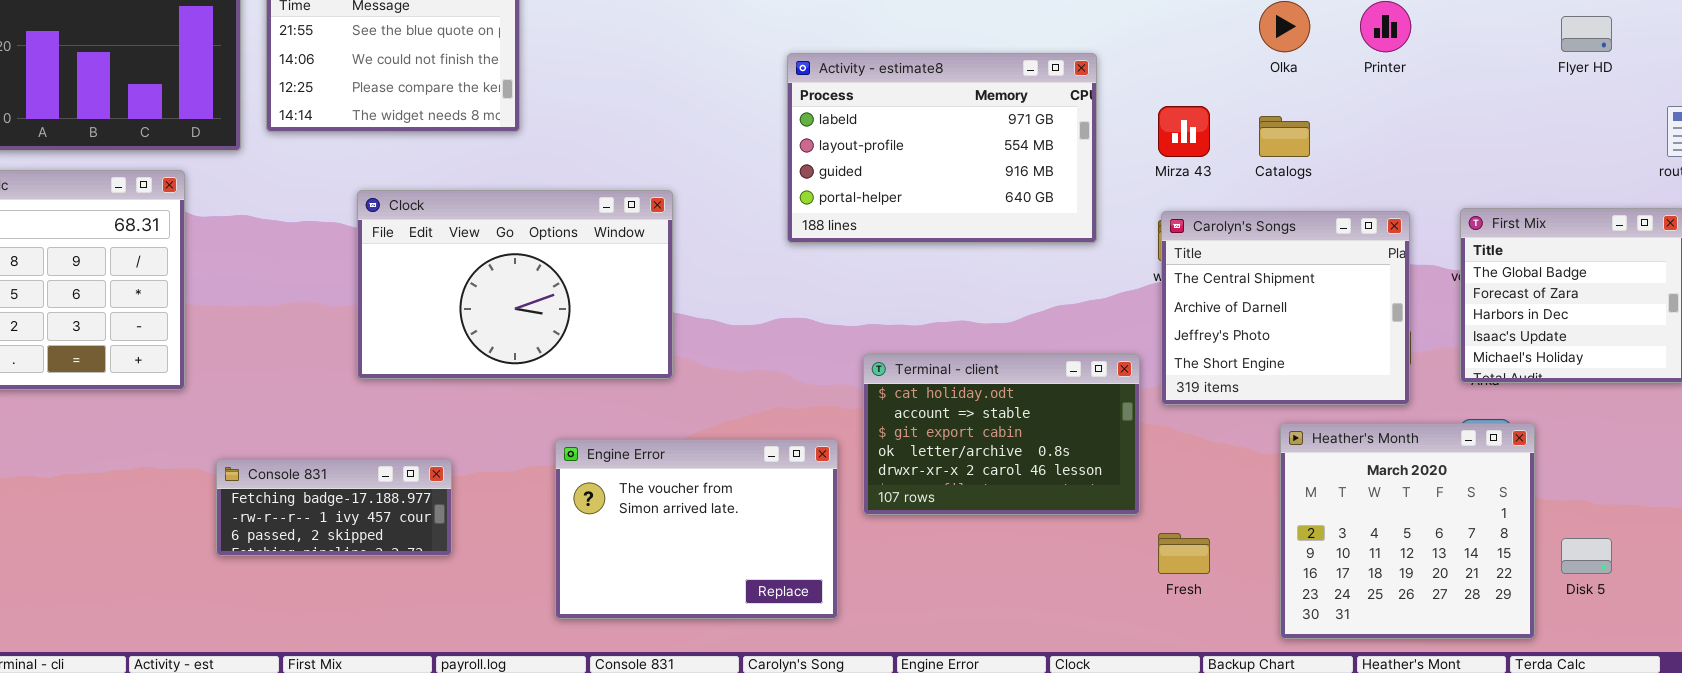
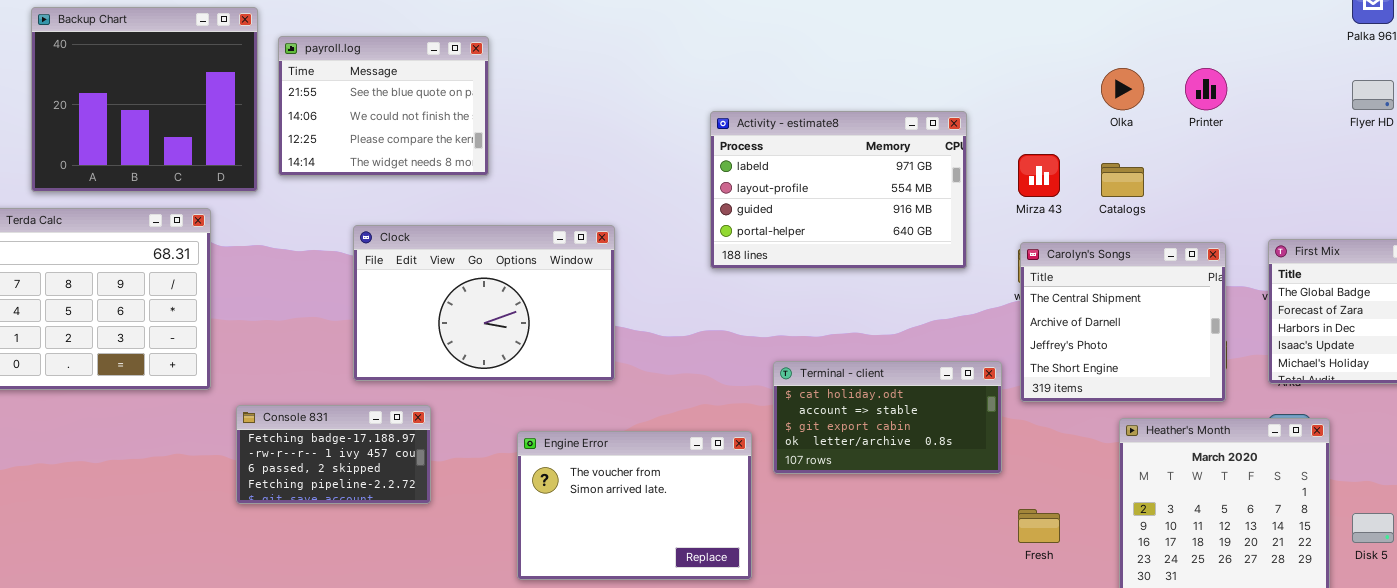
Terminal - client: [863,354,1140,515] -> [773,361,1002,474], resized
Console 831: [216,459,452,556] -> [236,405,431,504], moved, resized

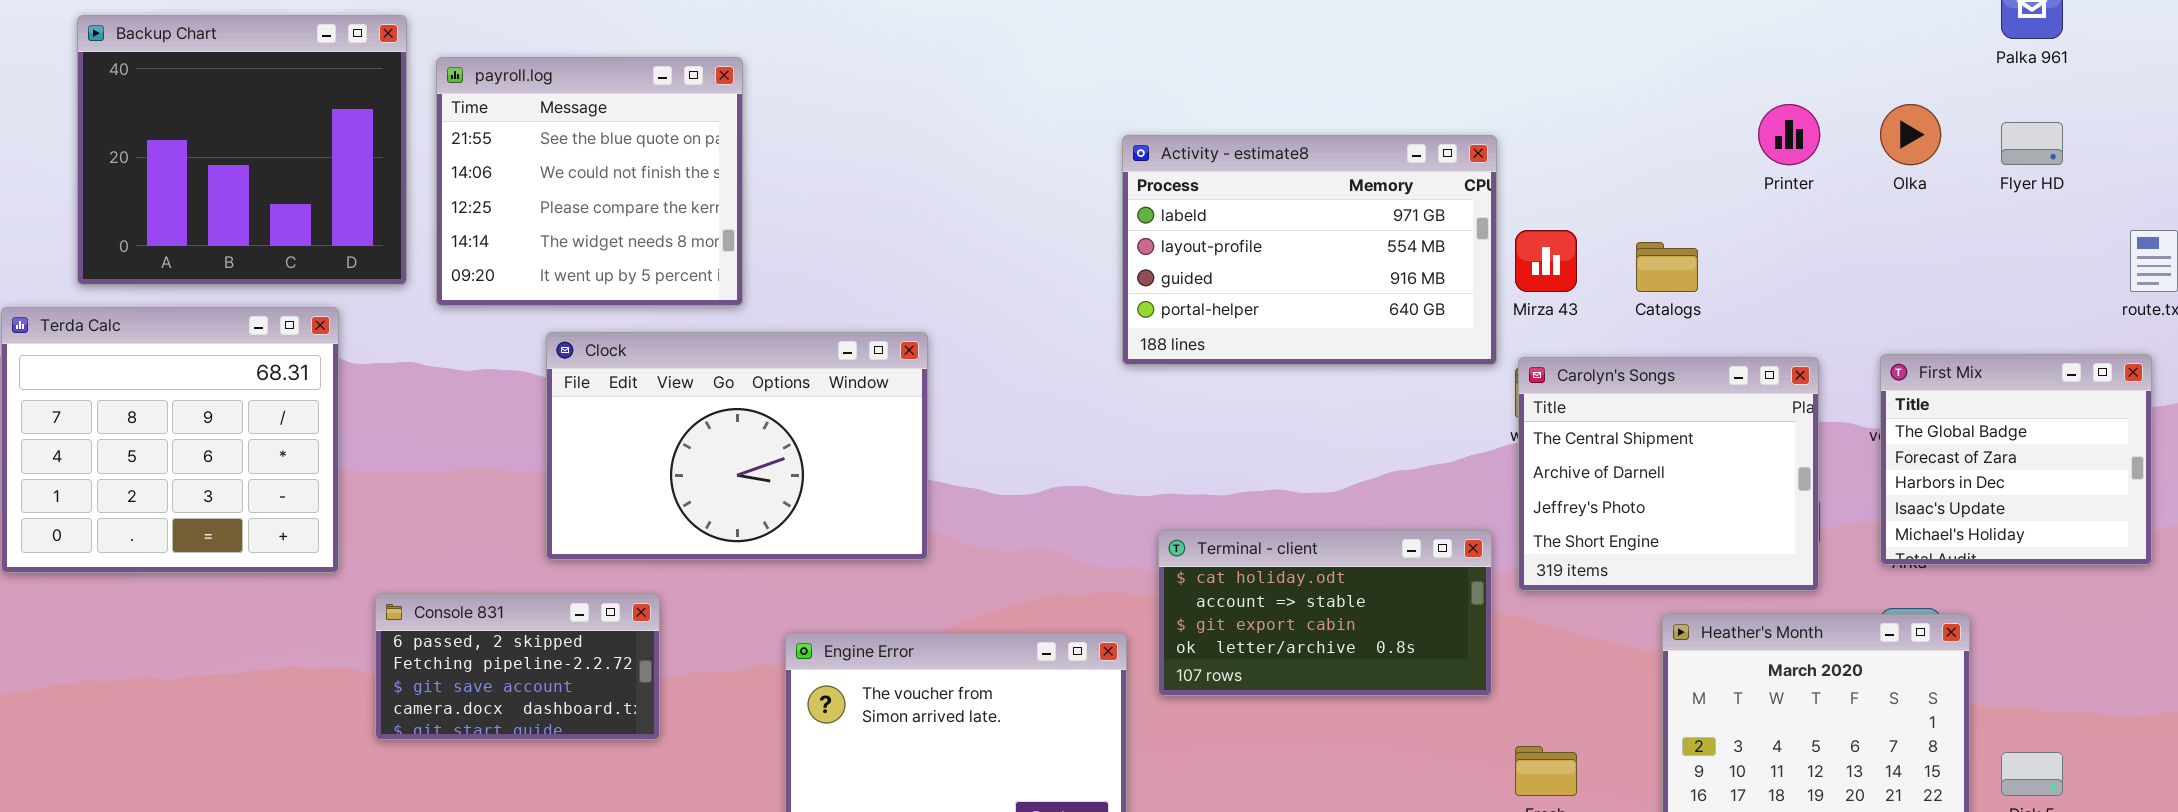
payroll.log: [278,36,489,176] -> [436,57,743,306], resized
Olka: [1101,68,1144,110] -> [1880,104,1941,165], moved
Activity - estimate8: [710,111,967,269] -> [1122,135,1497,365], moved
Console 831: [236,405,431,504] -> [375,594,660,740], scrolled down 2 rows

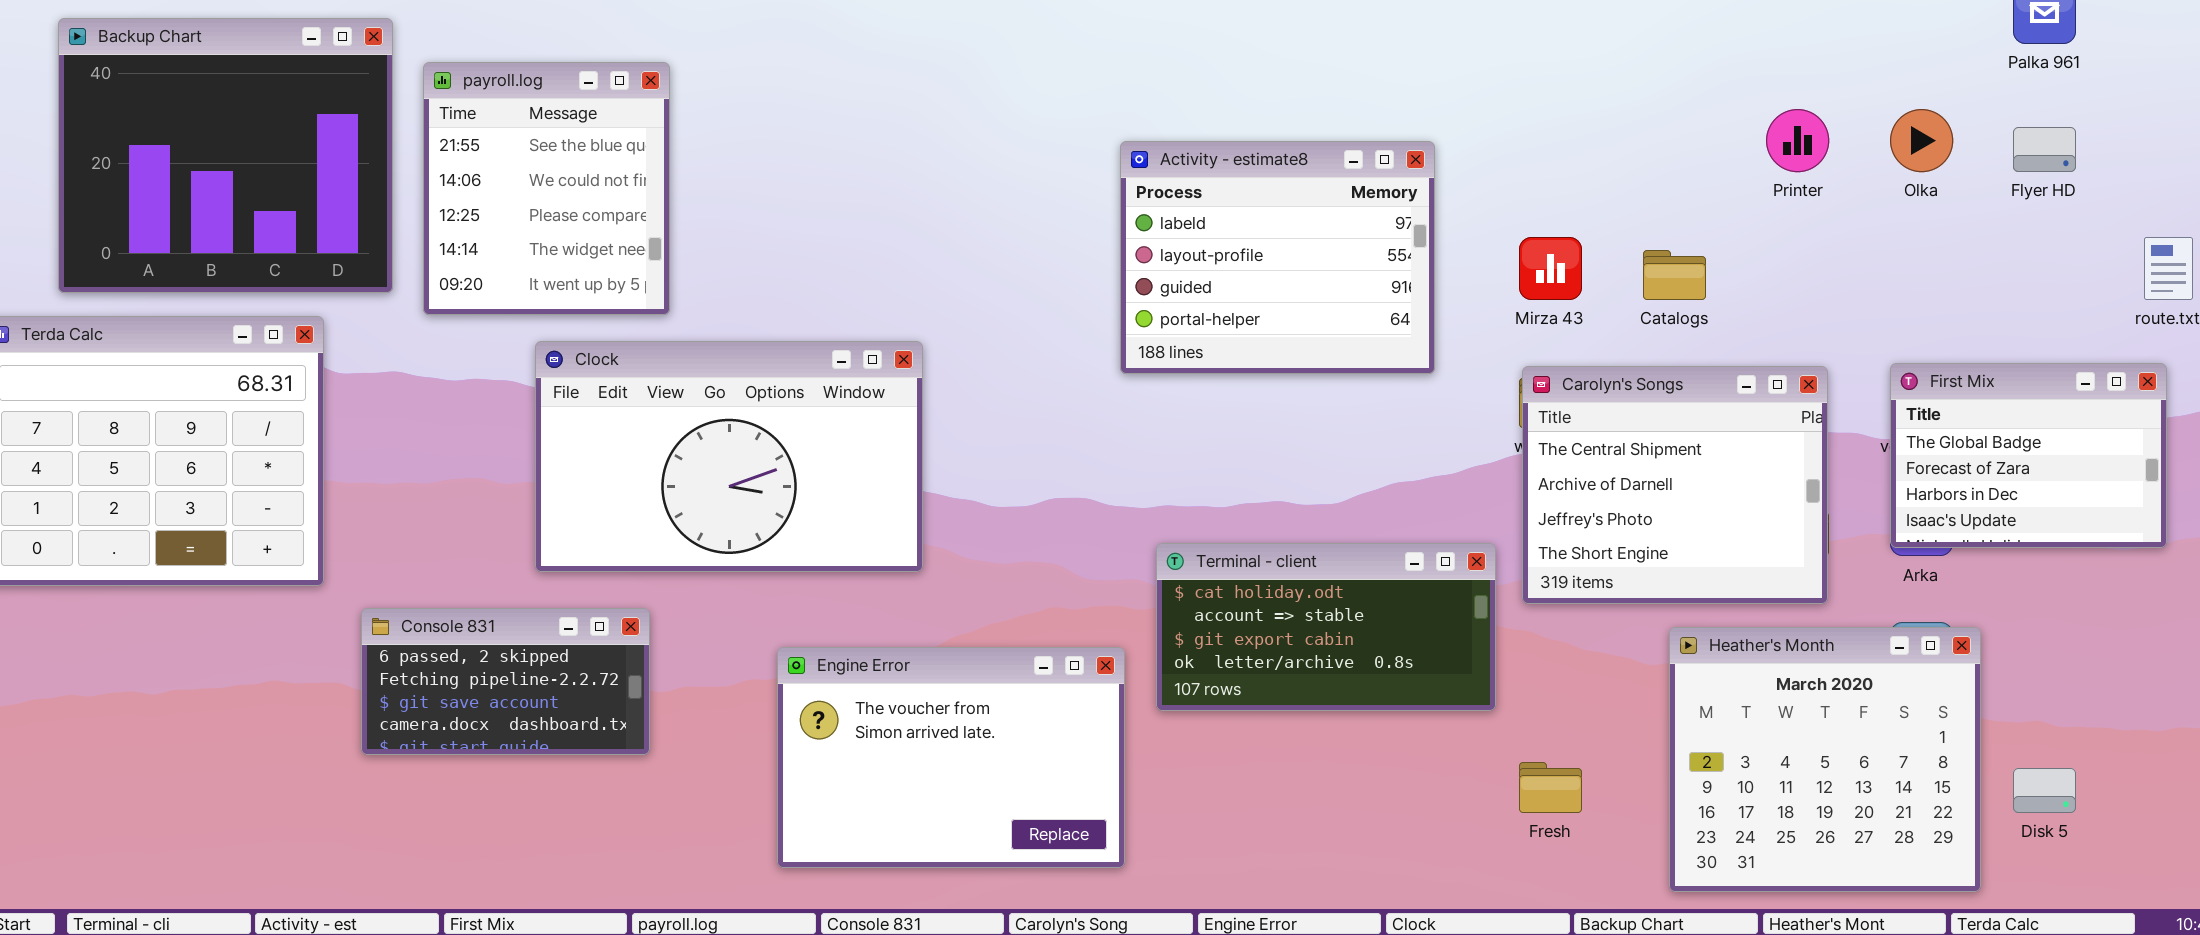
payroll.log: [436,57,743,306] -> [423,62,670,315], resized
Activity - estimate8: [1122,135,1497,365] -> [1120,141,1435,374], resized
First Mix: [1880,354,2152,565] -> [1890,363,2167,548], resized

